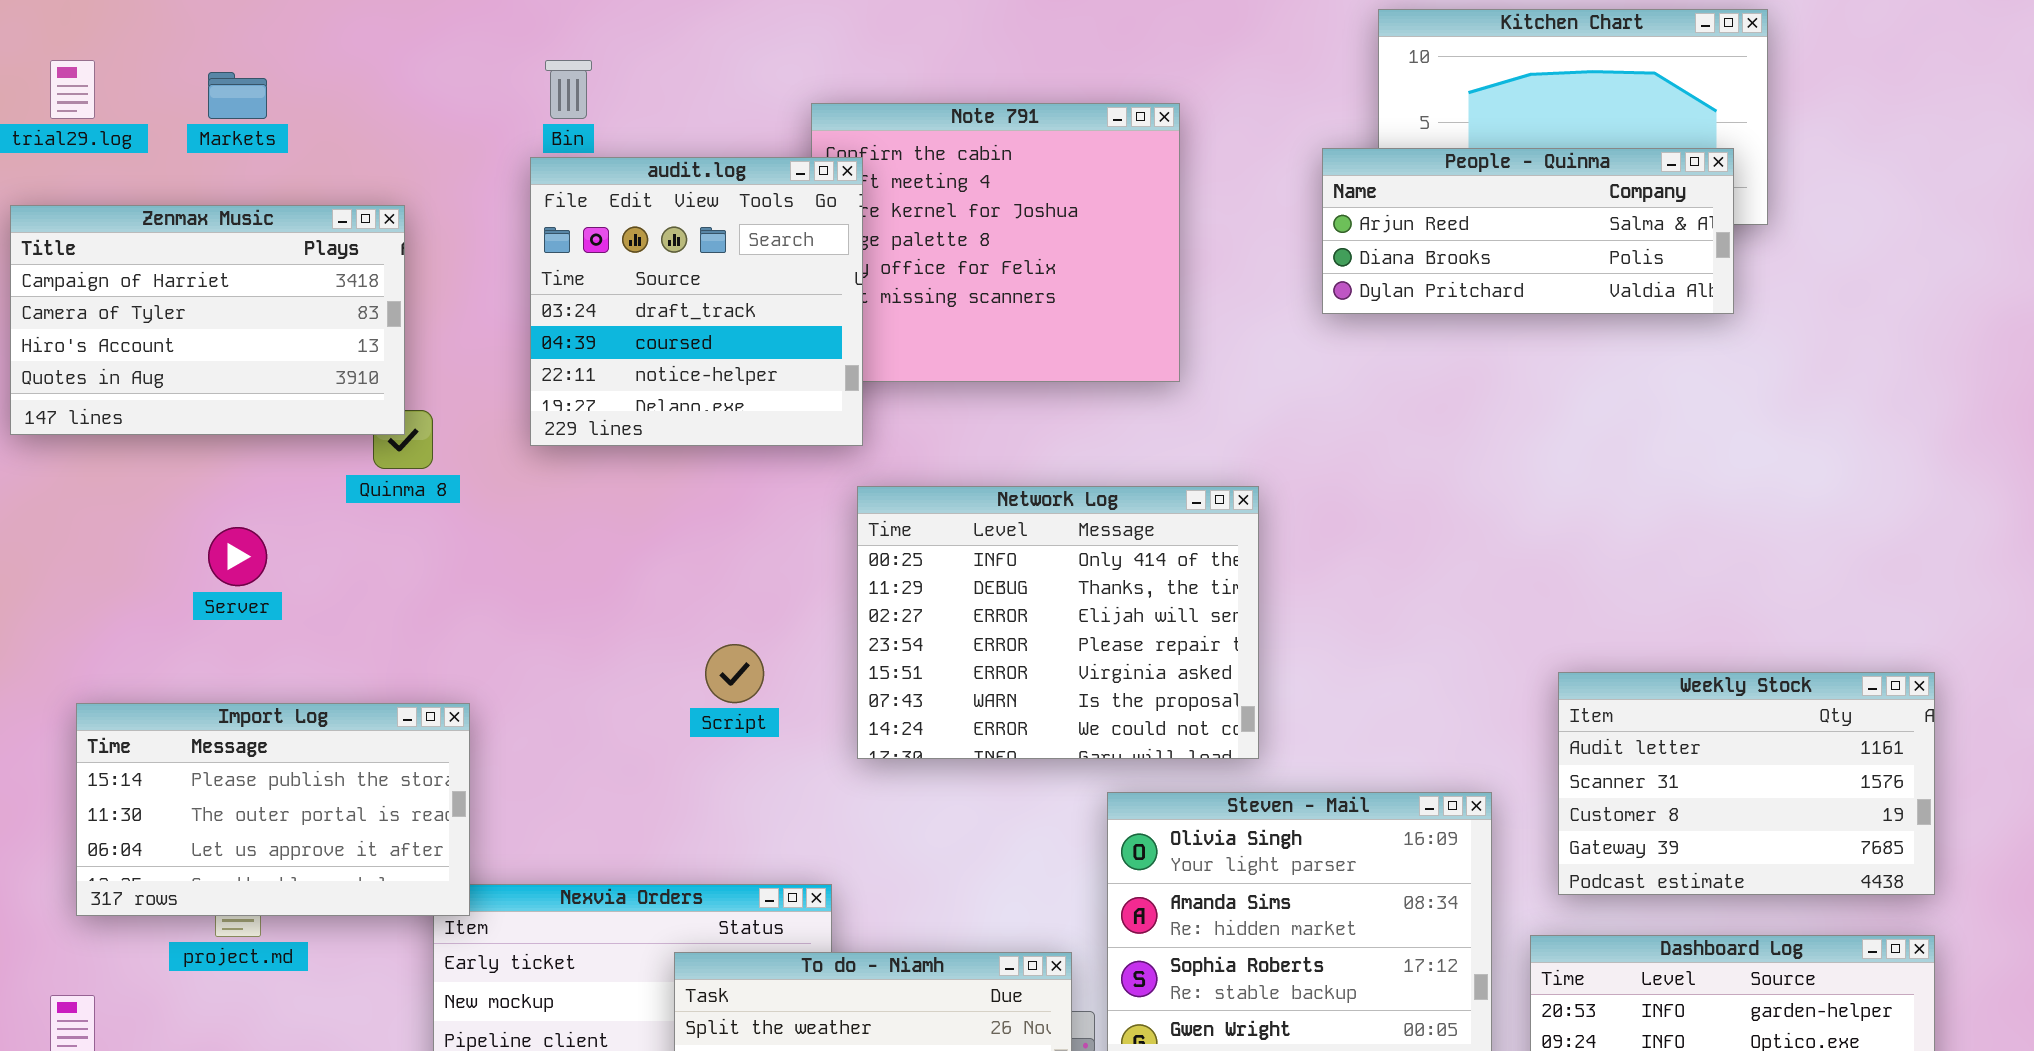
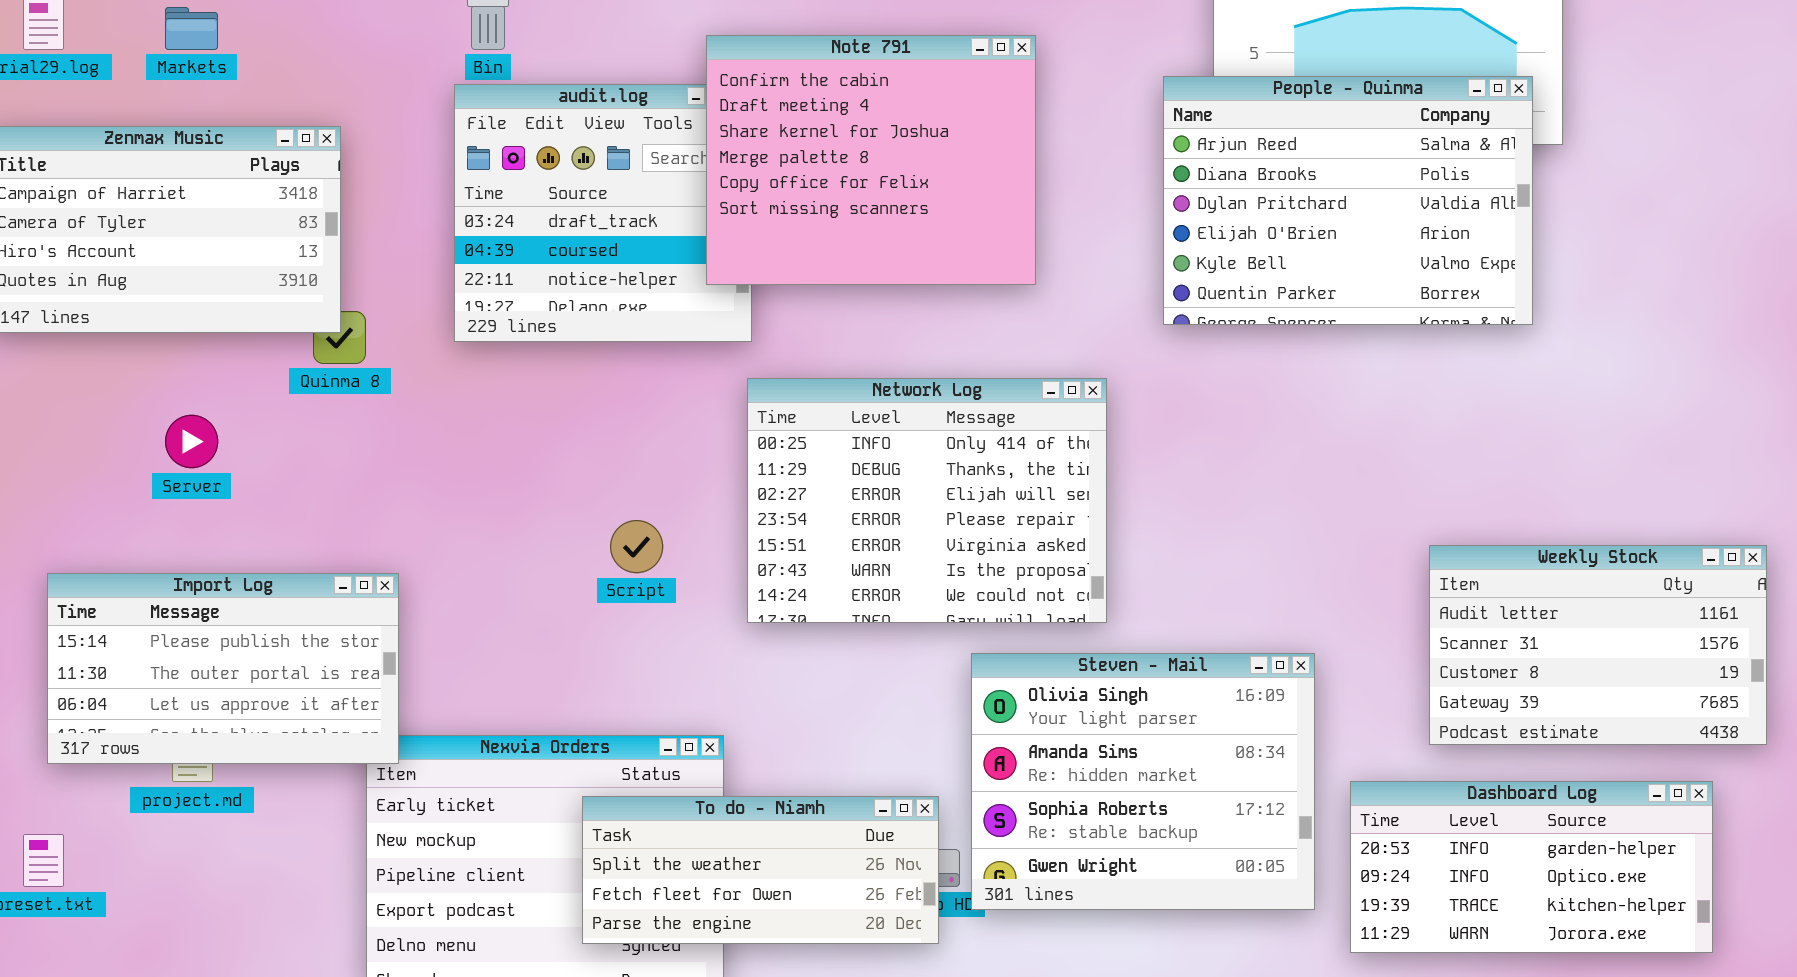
Note 791: [811,103,1180,382] -> [706,35,1036,285], raised
People - Quinma: [1322,148,1734,314] -> [1163,76,1533,325], resized
Weekly Stock: [1558,672,1935,895] -> [1429,545,1767,745], moved

